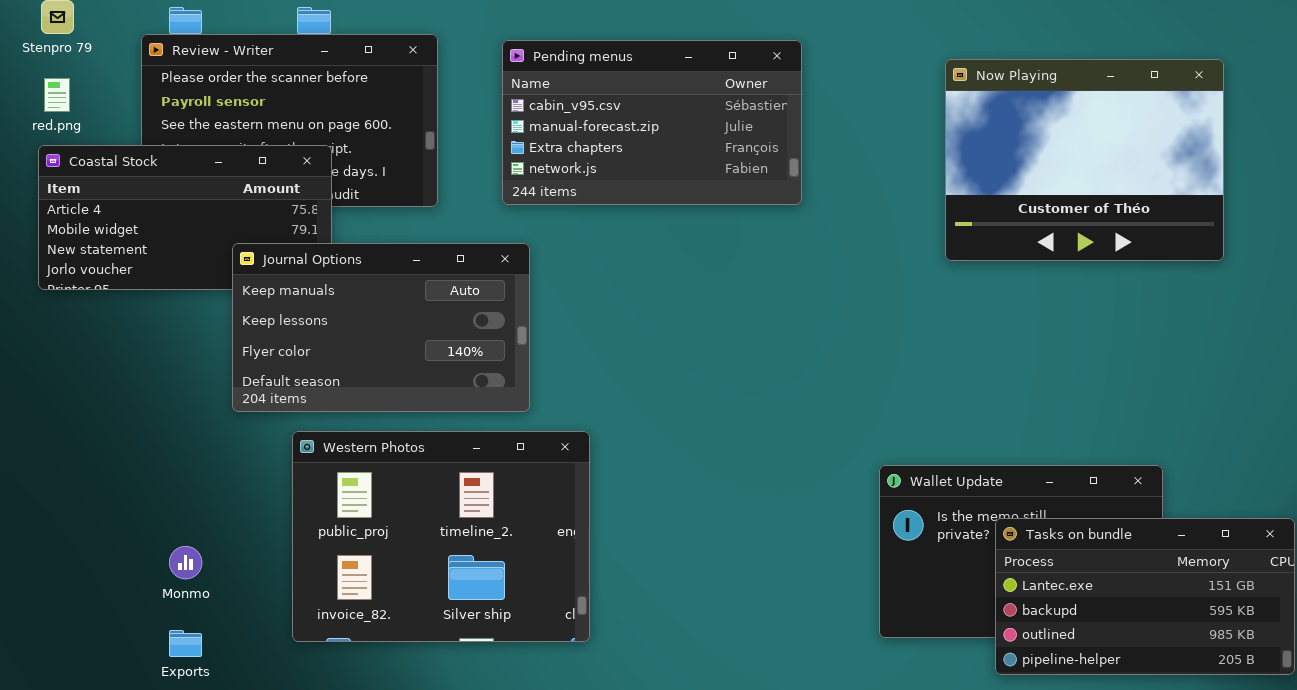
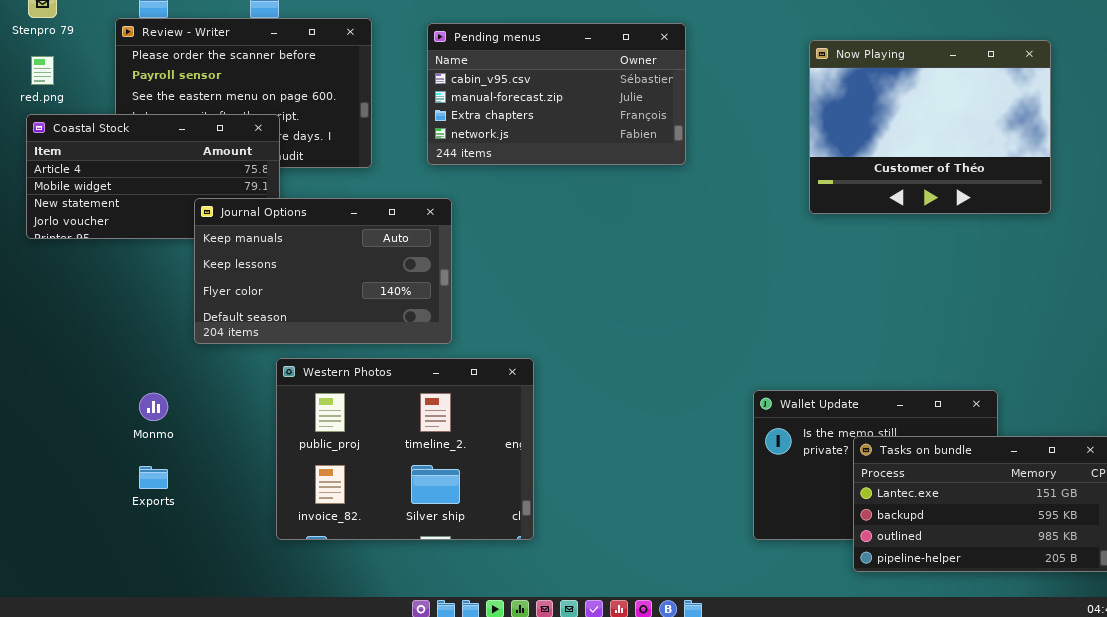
Western Photos: [292,431,590,642] -> [276,358,534,540], moved
Monmo: [169,546,202,579] -> [139,393,168,421], moved
Exports: [169,630,202,657] -> [139,466,168,489], moved

